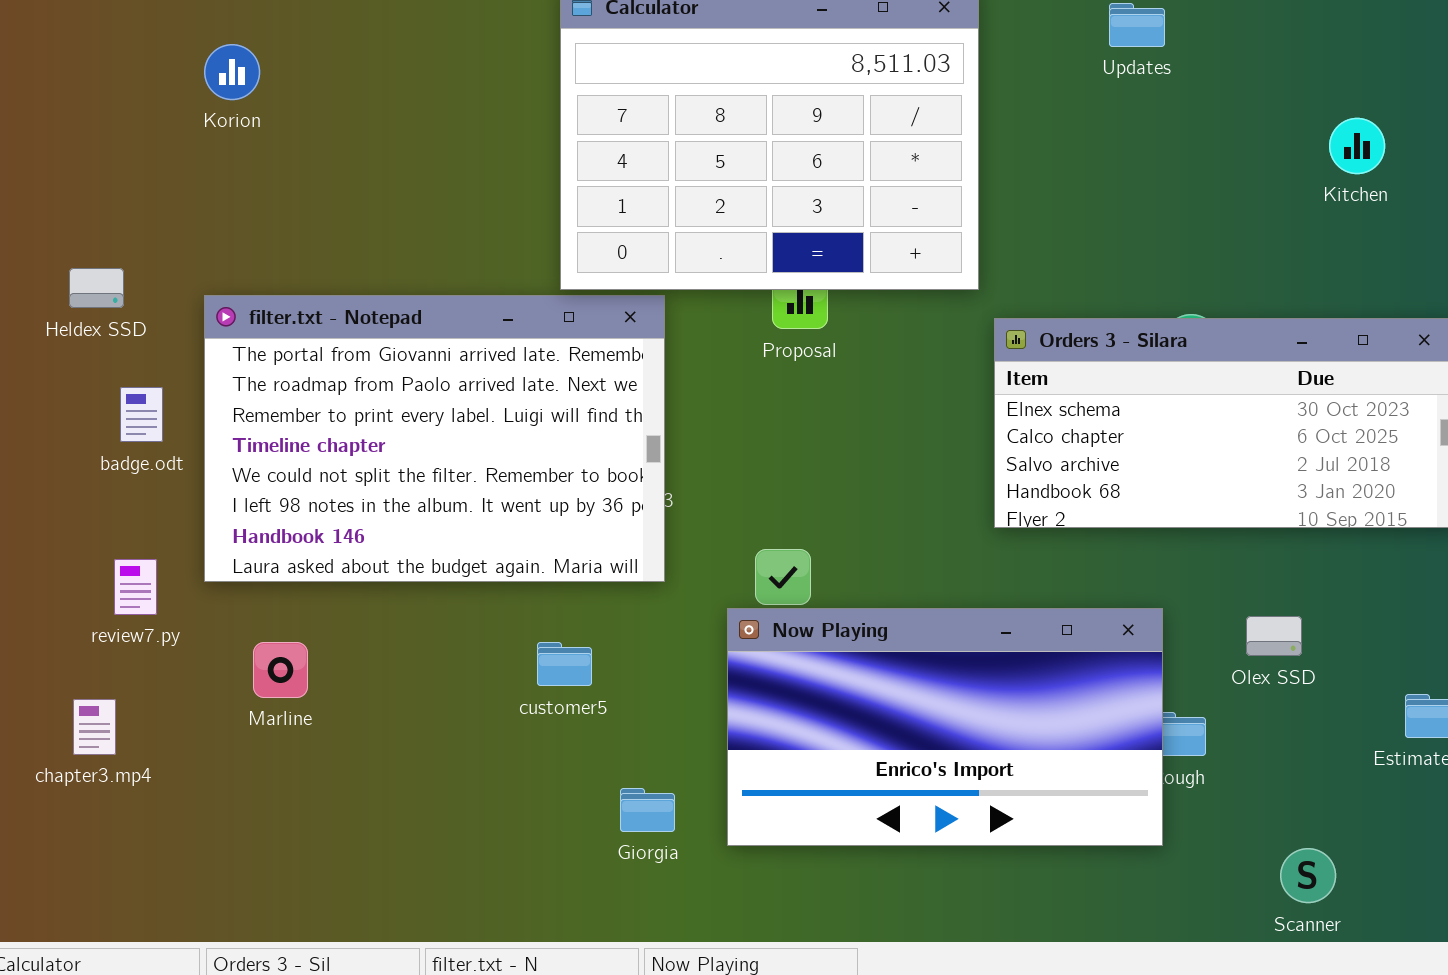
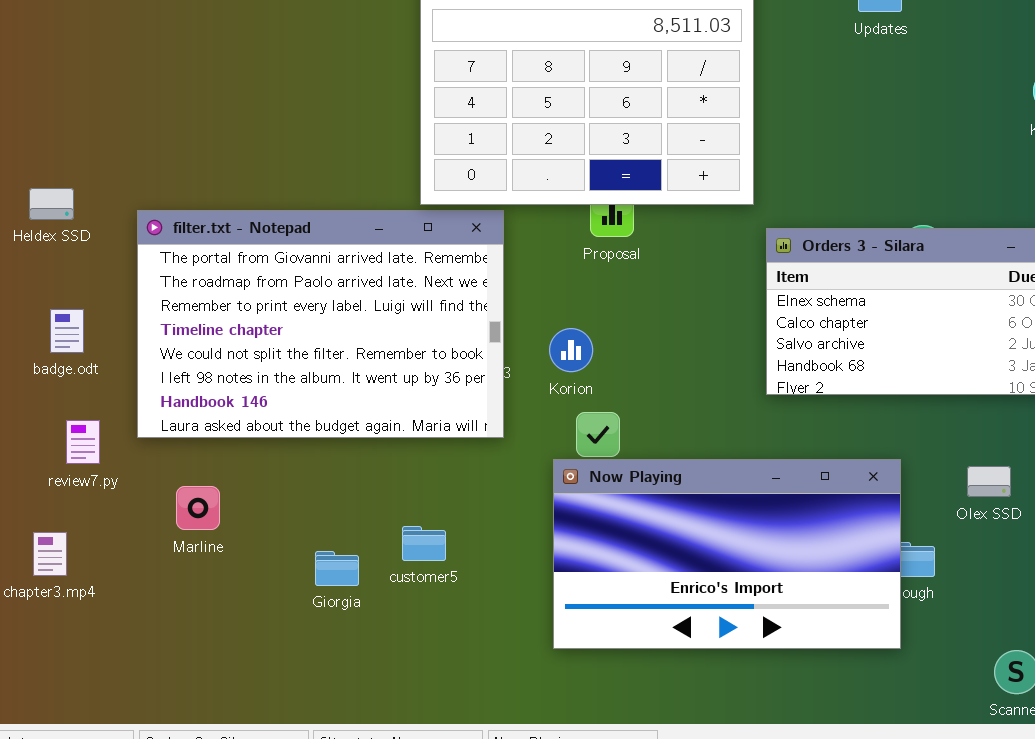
Korion: [204,44,260,100] -> [549,328,593,372], moved
badge.odt: [120,387,163,442] -> [50,309,84,353], moved
customer5: [537,642,592,686] -> [402,526,446,561], moved
Giorgia: [620,788,675,832] -> [315,551,359,586], moved

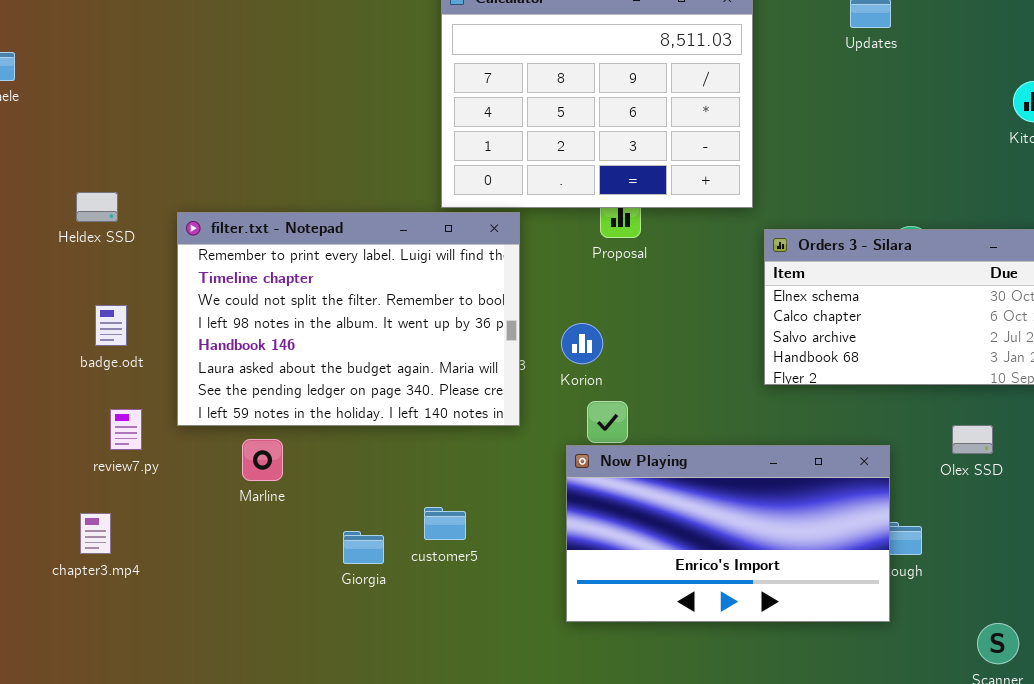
filter.txt - Notepad: [137,210,504,438] -> [177,212,520,426], scrolled down 2 rows
Olex SSD: [967,466,1011,497] -> [952,425,993,454], moved
Marline: [176,486,220,530] -> [242,439,283,481], moved

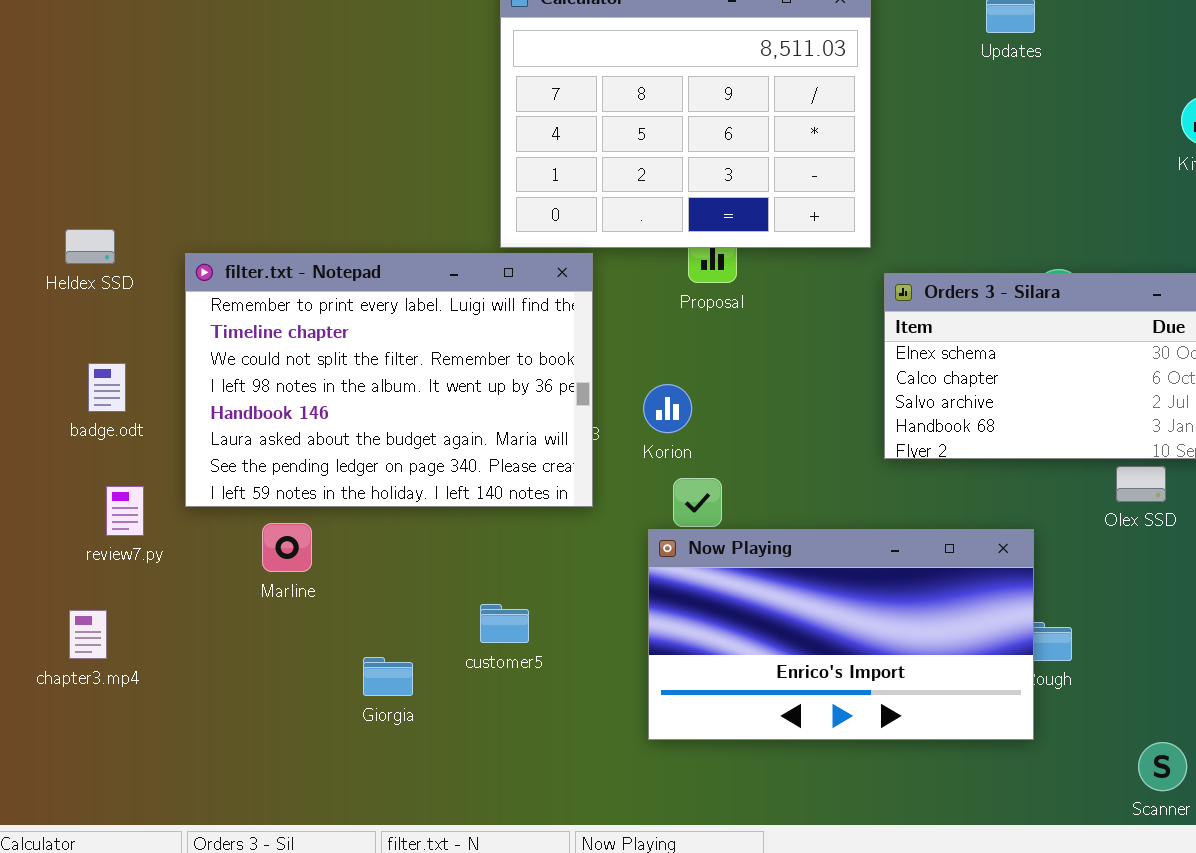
Olex SSD: [952,425,993,454] -> [1116,466,1166,502], moved
Giorgia: [343,531,384,564] -> [363,657,413,696], moved

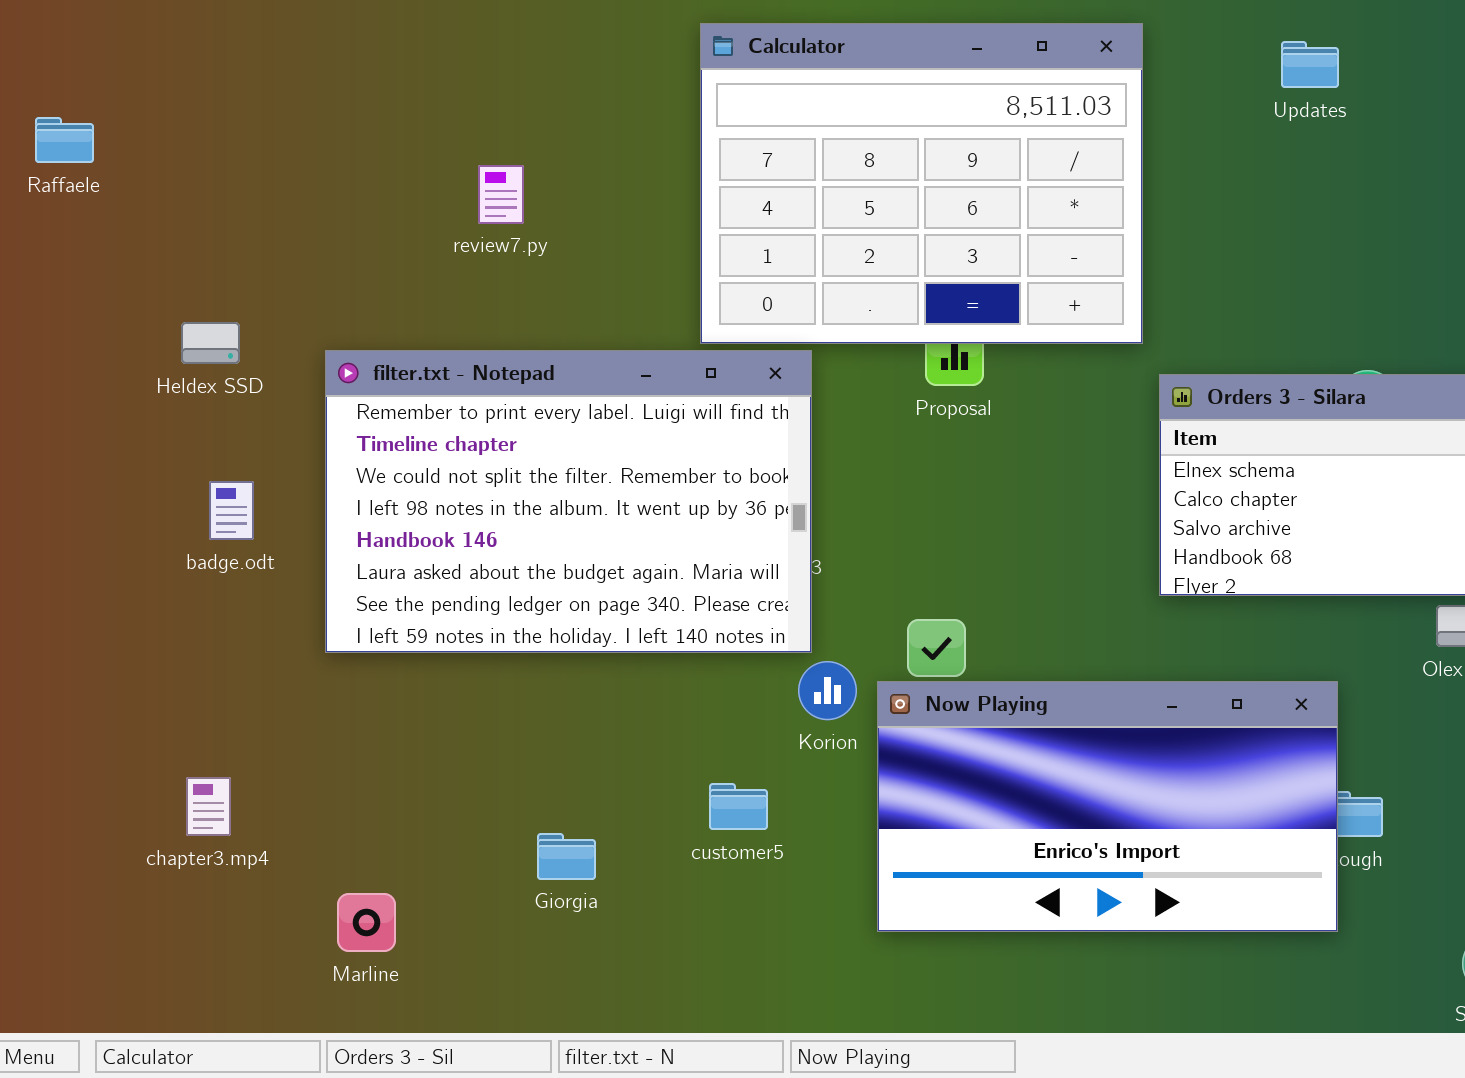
Korion: [643,384,692,433] -> [798,661,857,720], moved
review7.py: [106,486,144,536] -> [478,165,524,224], moved
Marline: [262,523,312,572] -> [337,893,396,952], moved
customer5: [480,604,529,643] -> [709,783,768,830], moved

